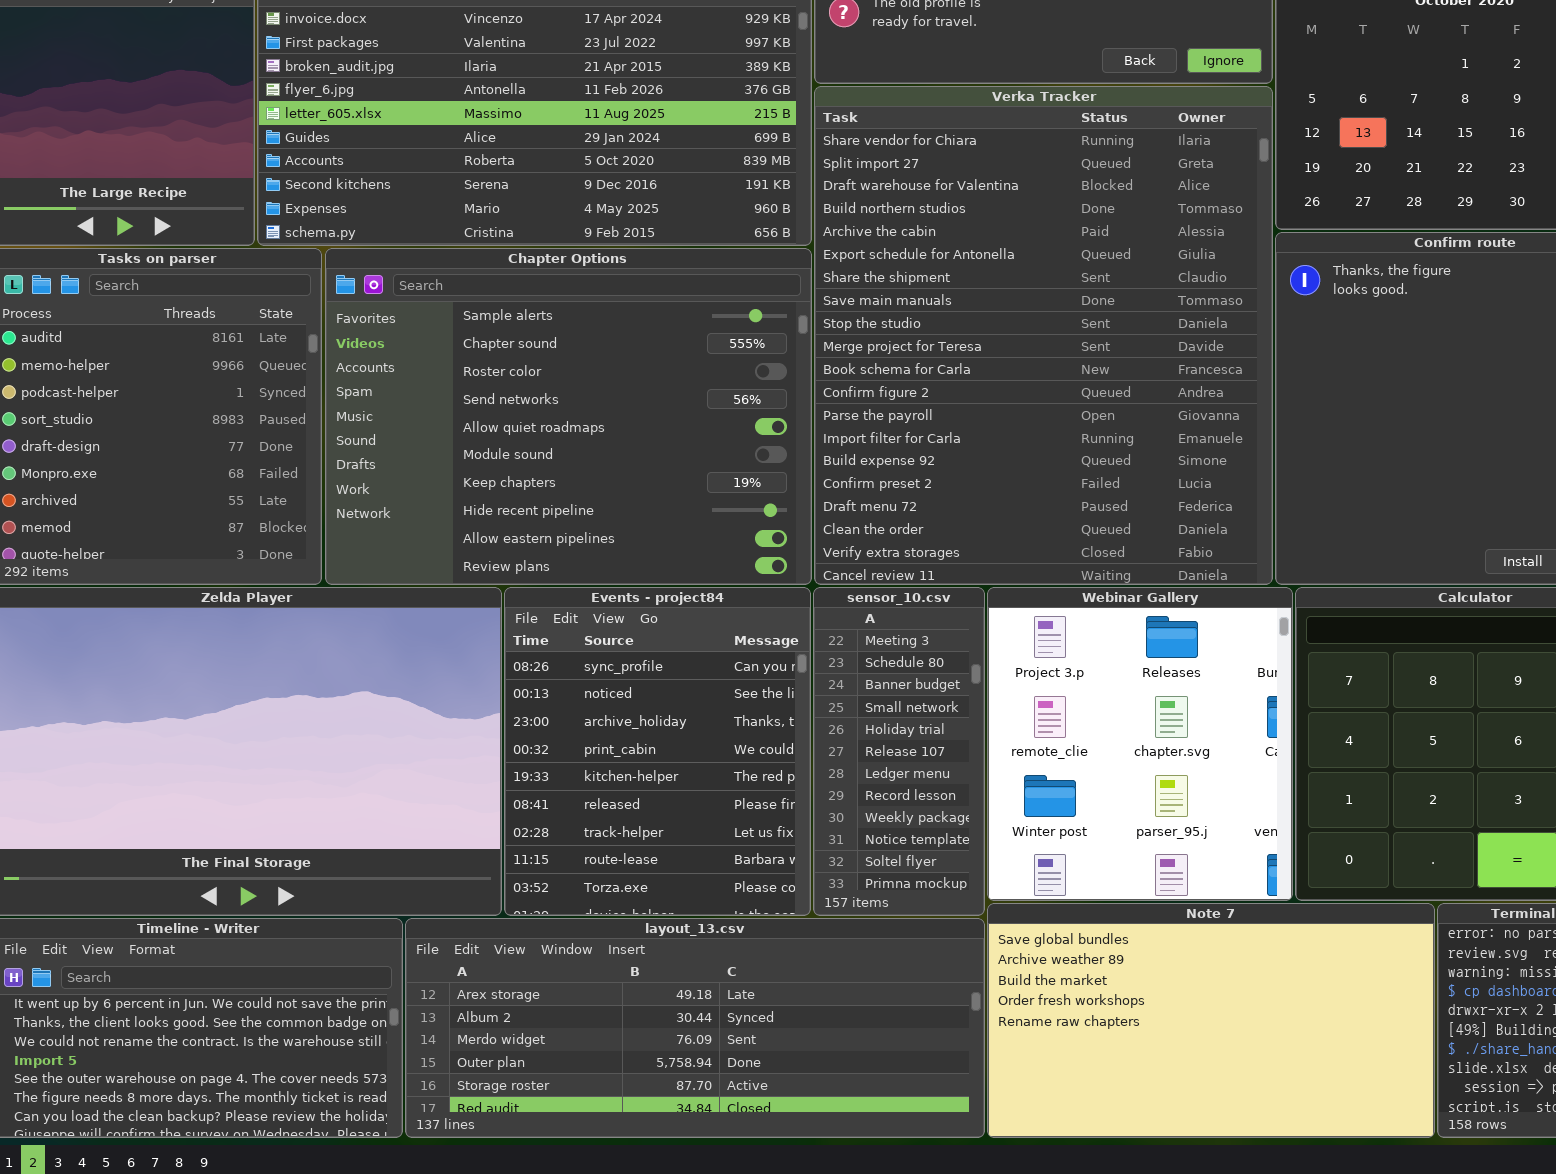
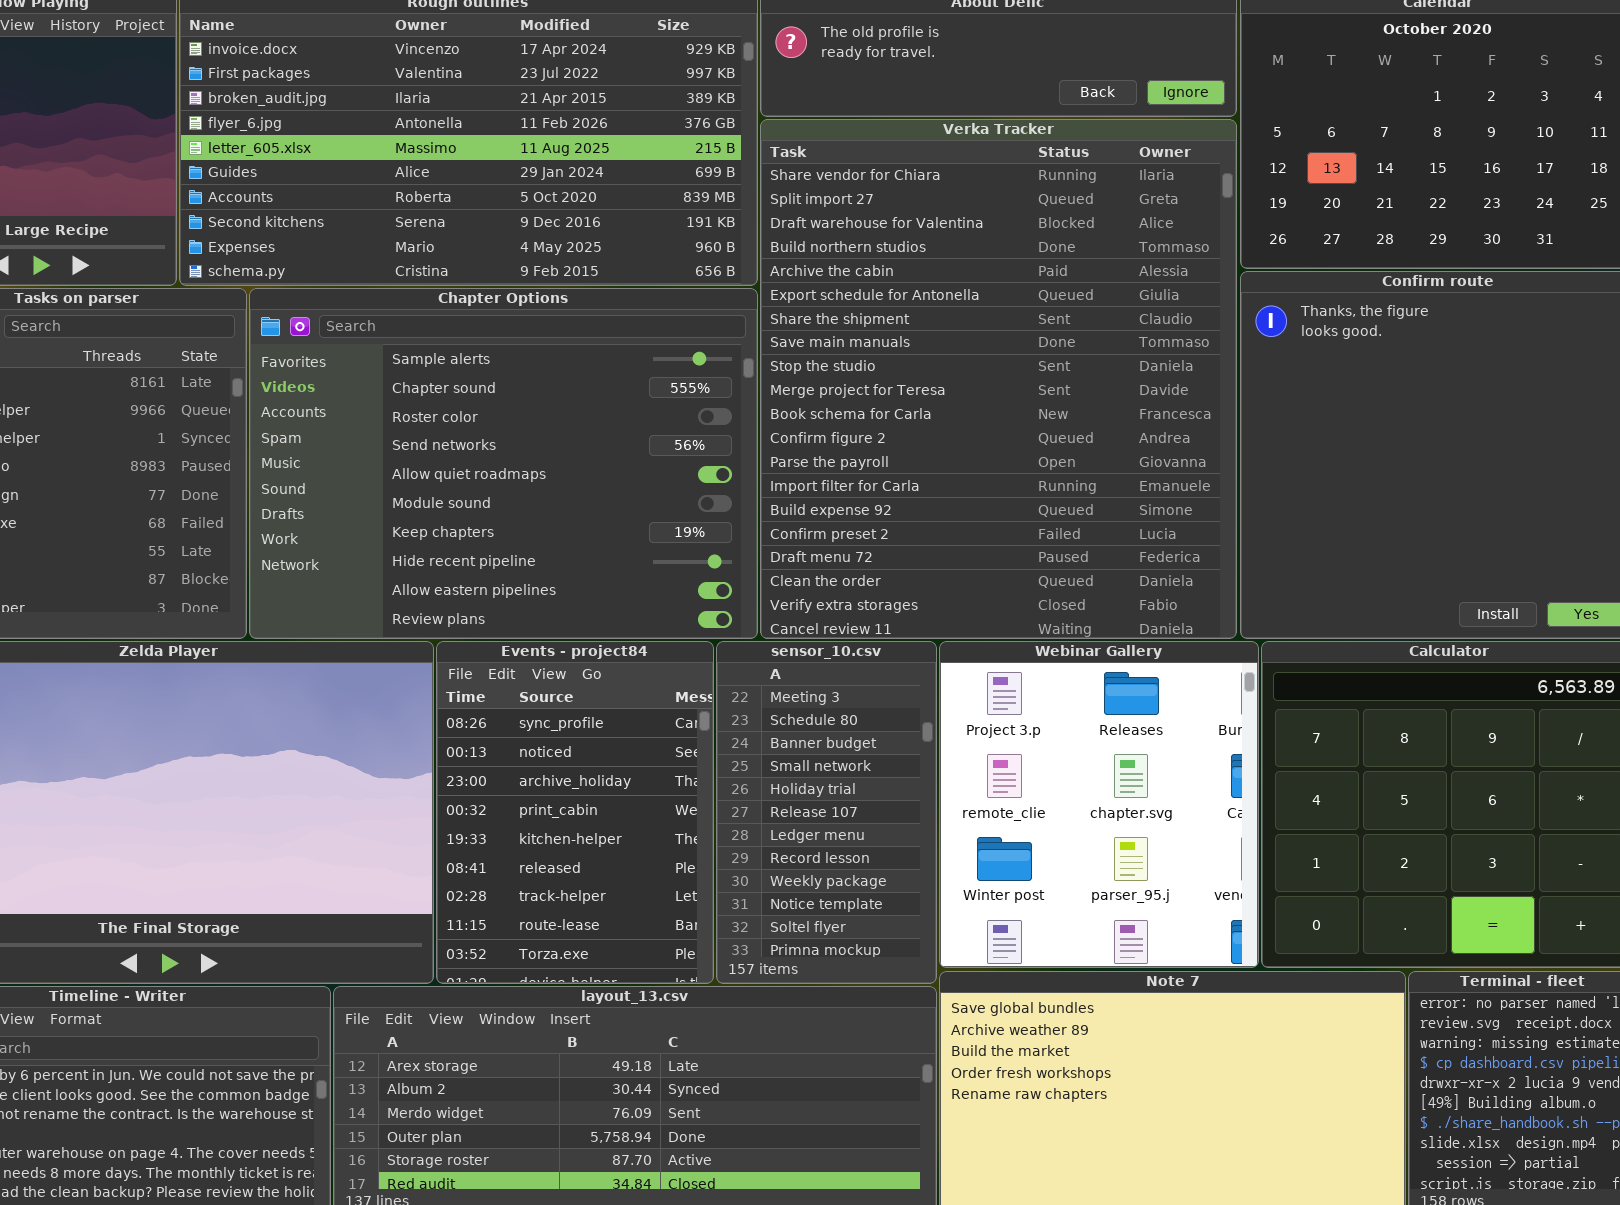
Events - project84: [504,587,811,916] -> [436,641,714,984], resized
sensor_10.csv: [813,587,985,916] -> [716,641,937,984], resized

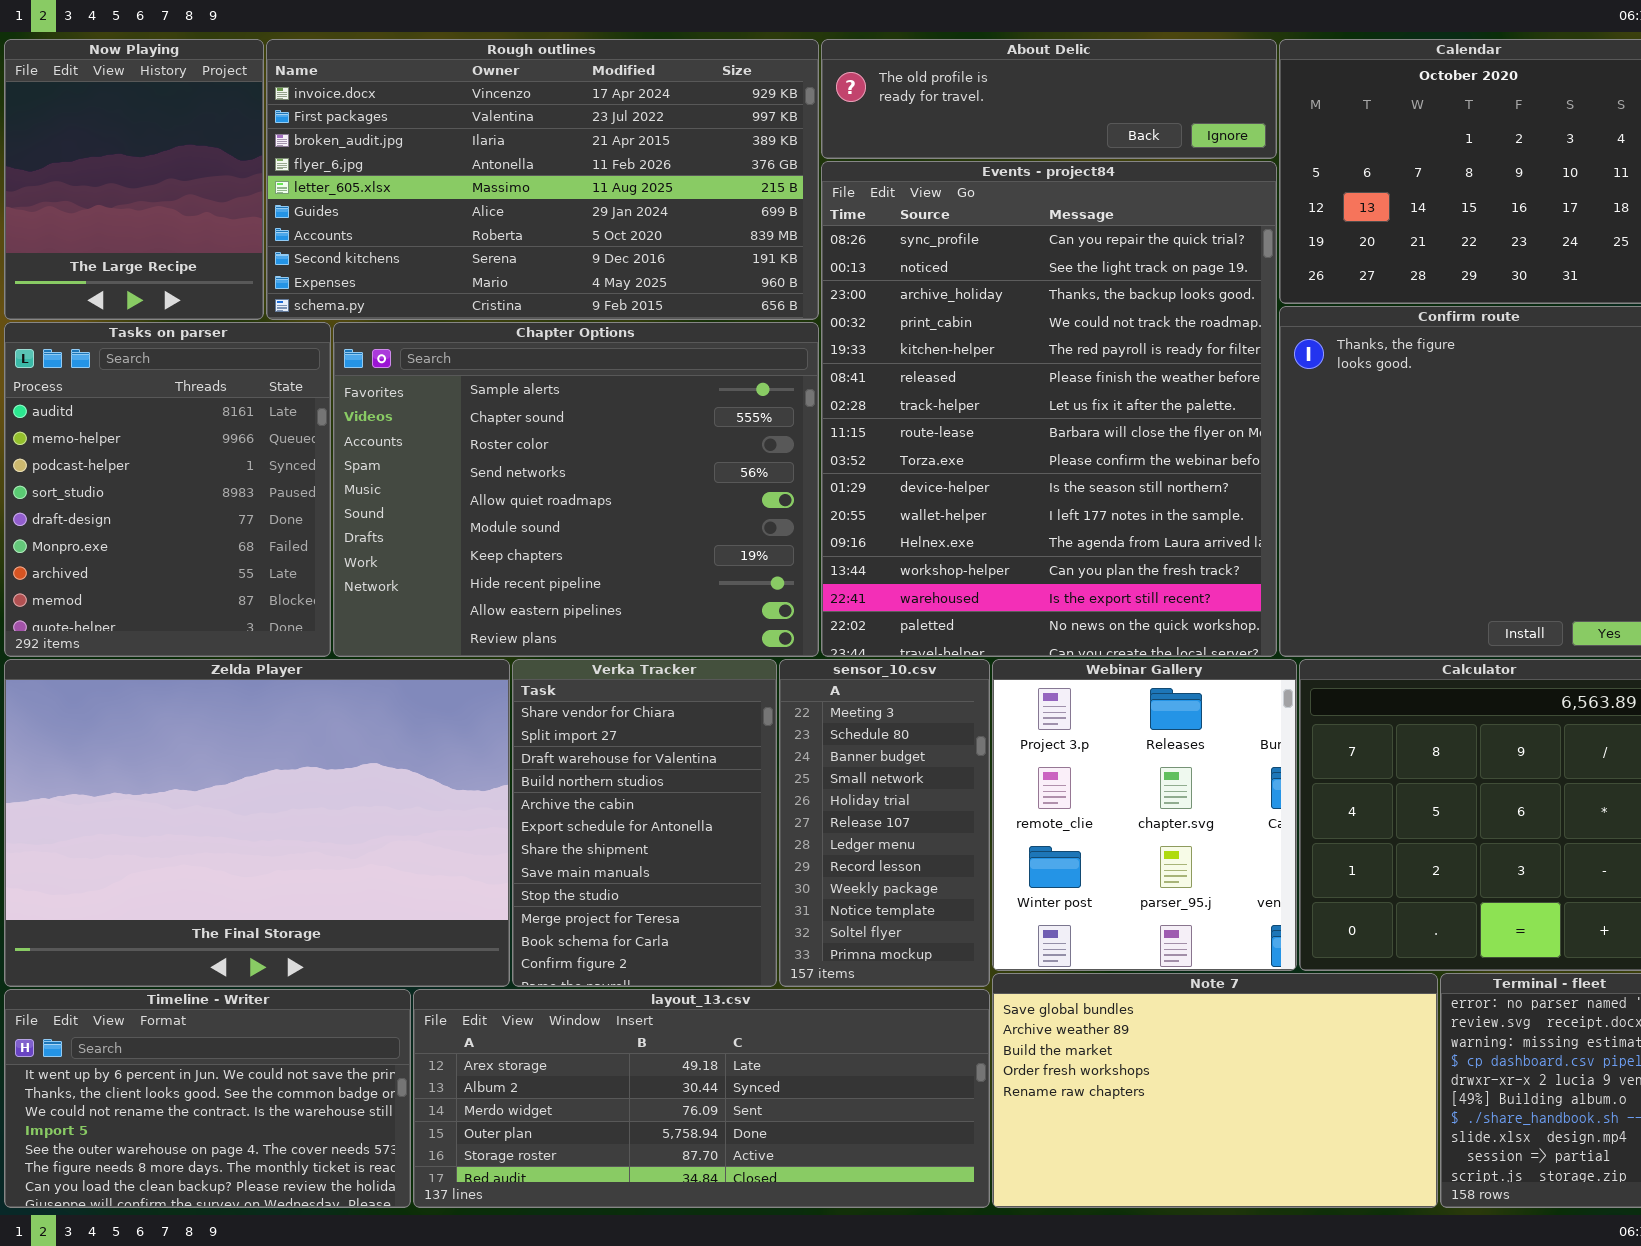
Verka Tracker: [760,119,1237,639] -> [512,659,777,987], moved, resized
Events - project84: [436,641,714,984] -> [821,161,1277,657], moved, resized

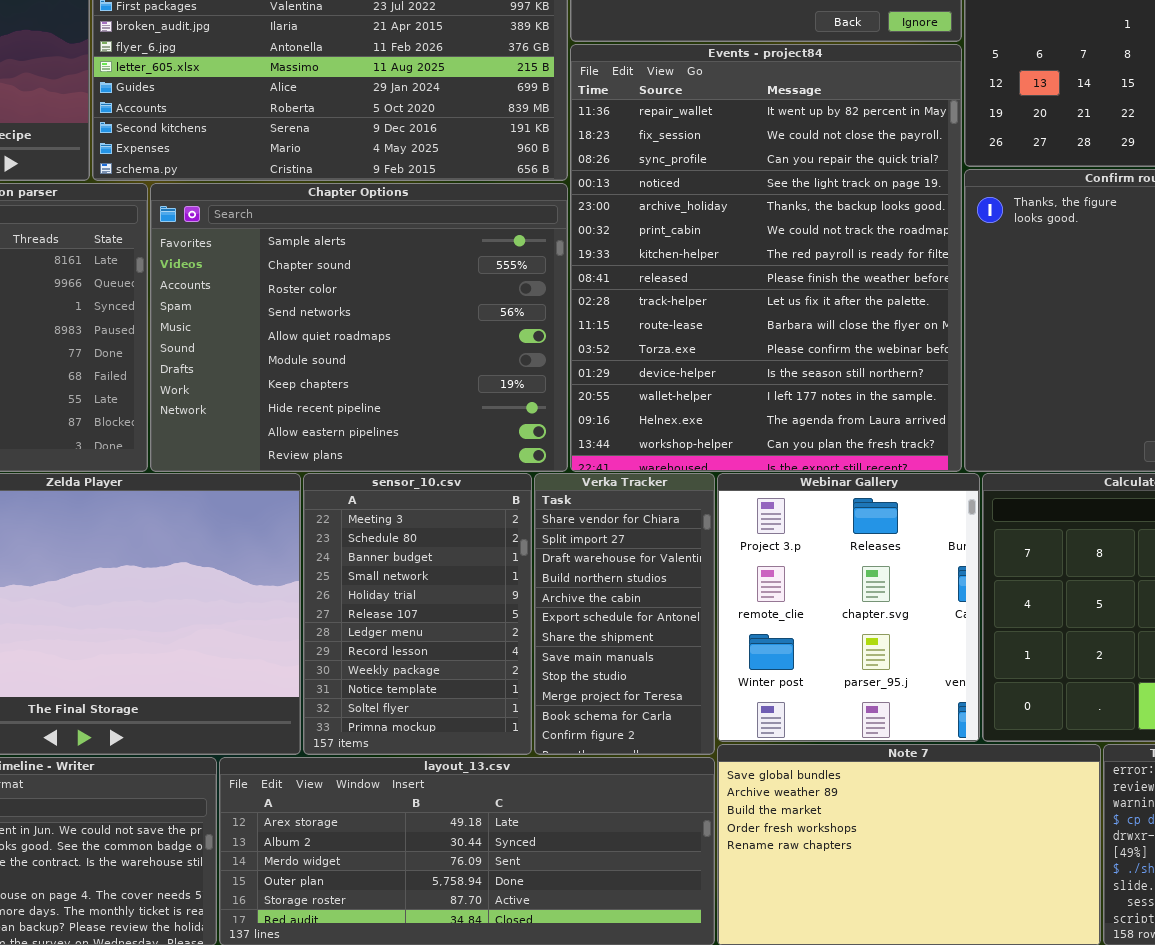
Events - project84: [821,161,1277,657] -> [570,44,962,472], scrolled up 2 rows
Verka Tracker: [512,659,777,987] -> [534,473,715,755], moved, resized
sensor_10.csv: [779,659,990,987] -> [303,473,532,755], moved, resized

